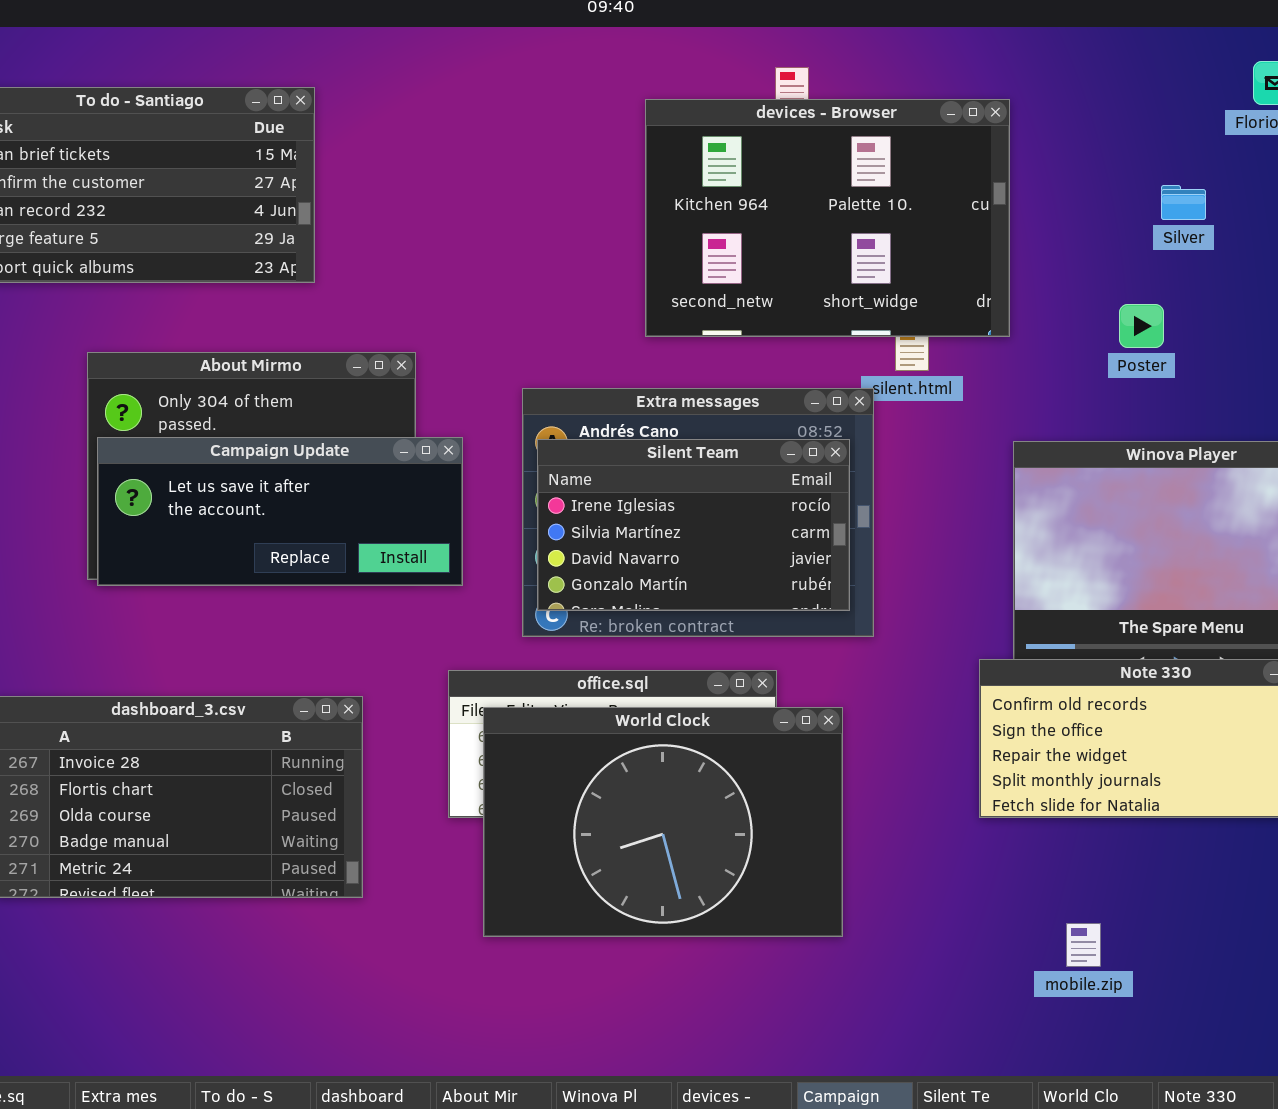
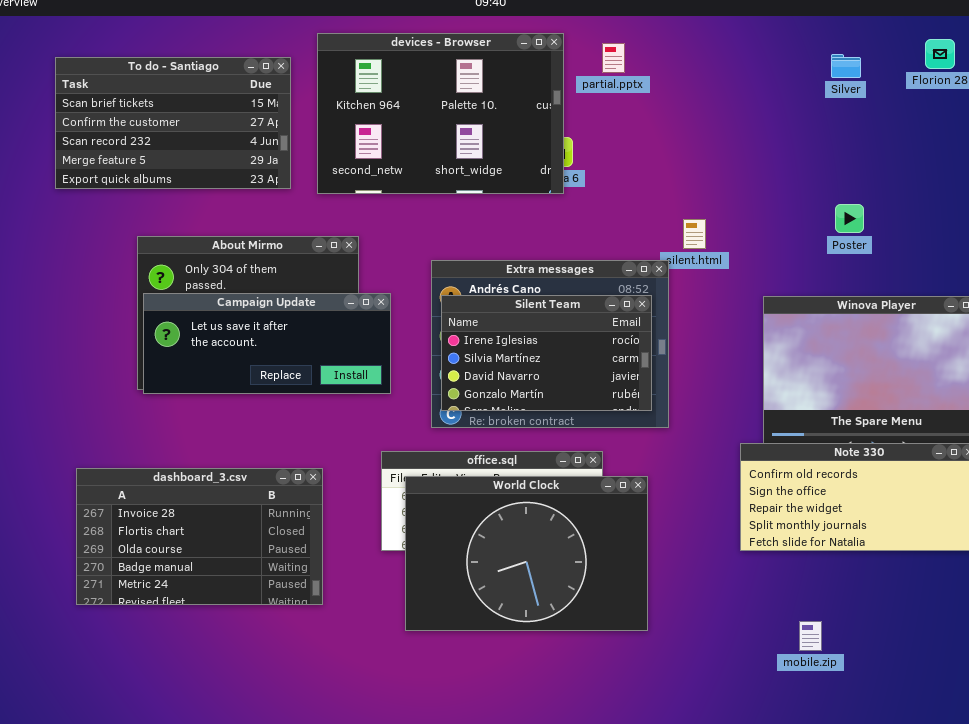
devices - Browser: [645,99,1010,337] -> [317,33,564,194], moved
Silver: [1161,185,1206,220] -> [831,54,861,78], moved

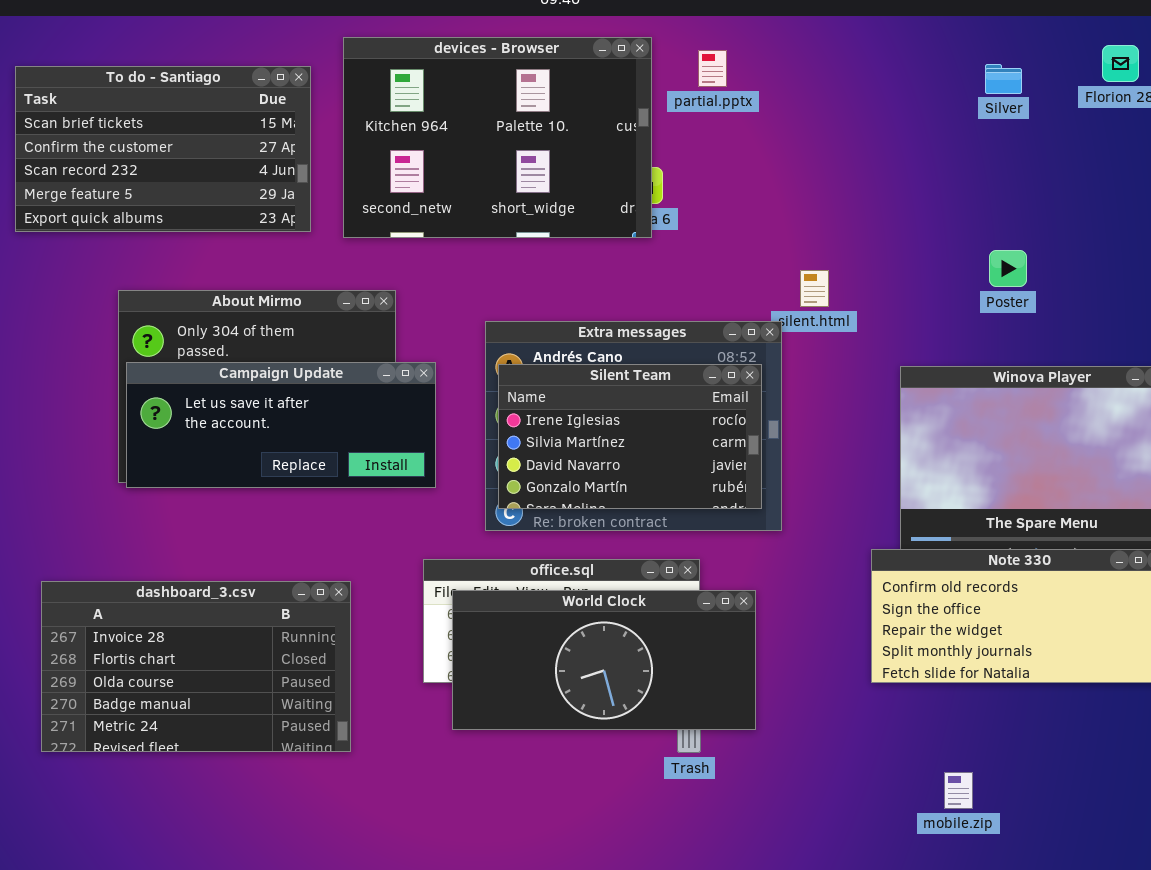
World Clock: [405,476,648,631] -> [452,590,756,730], resized

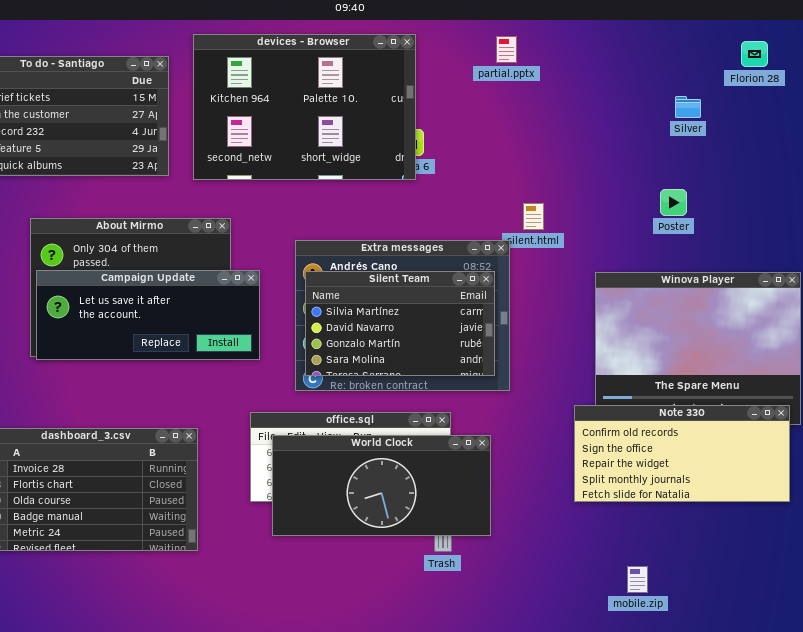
partial.pptx: [698,50,727,87] -> [496,36,517,63], moved
Silver: [985,64,1022,94] -> [675,96,701,118], moved
Silent Team: [498,364,762,509] -> [305,271,495,376], scrolled down 1 row

